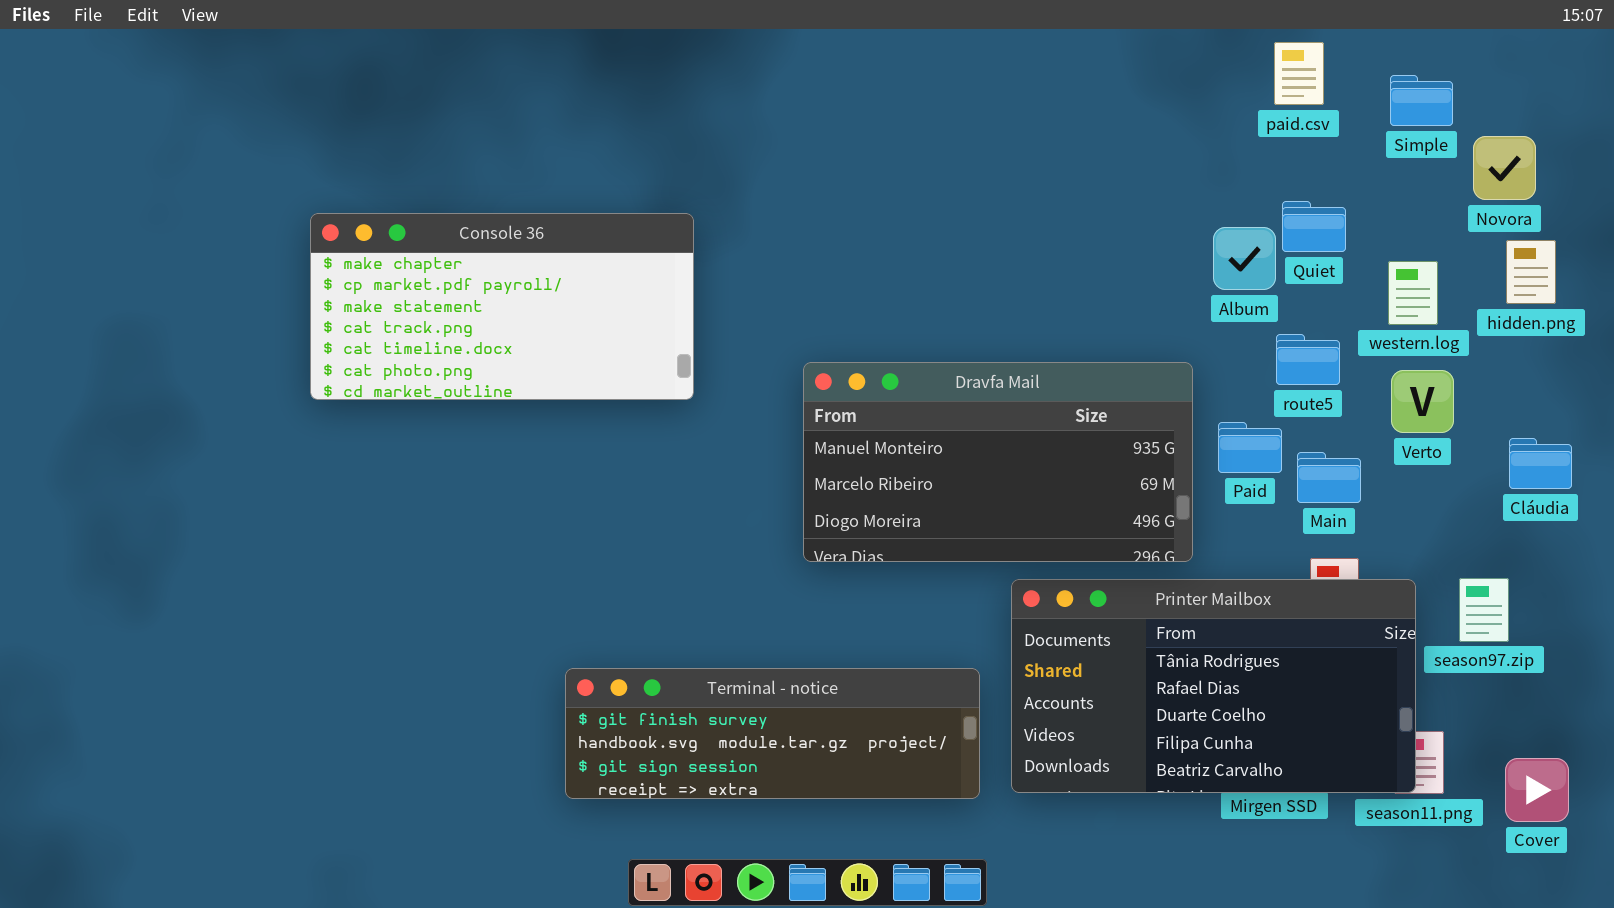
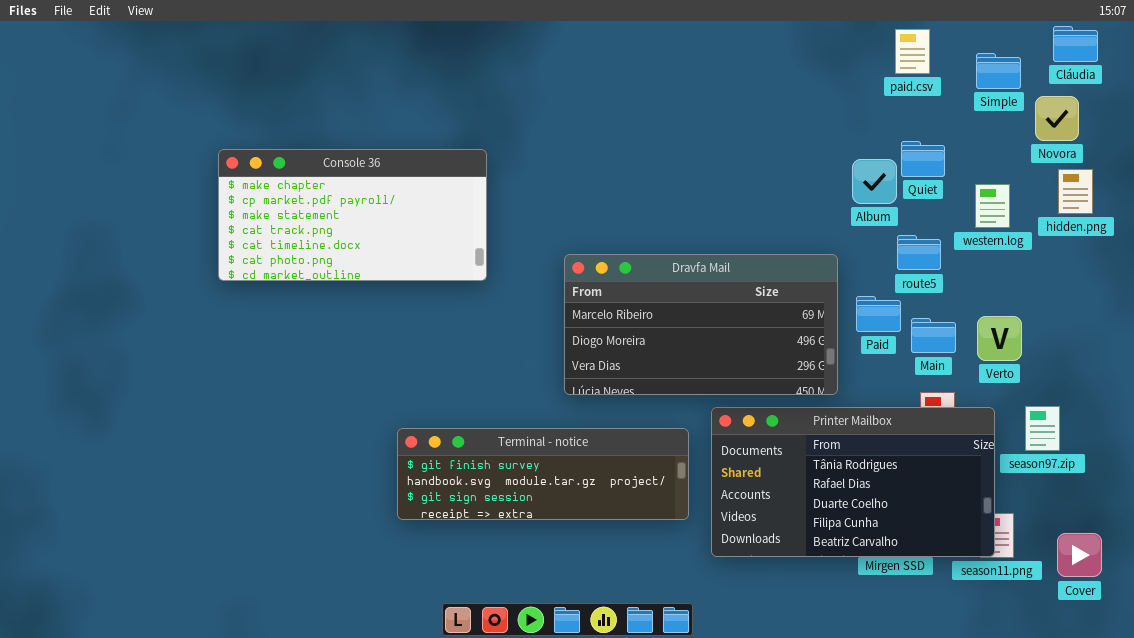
Dravfa Mail: [803,362,1193,562] -> [564,254,838,395], scrolled down 1 row
Verto: [1391,370,1454,433] -> [977,316,1022,361], moved
Cláudia: [1509,438,1572,489] -> [1053,26,1098,62], moved
Terminal - notice: [565,668,980,799] -> [397,428,689,520], moved

